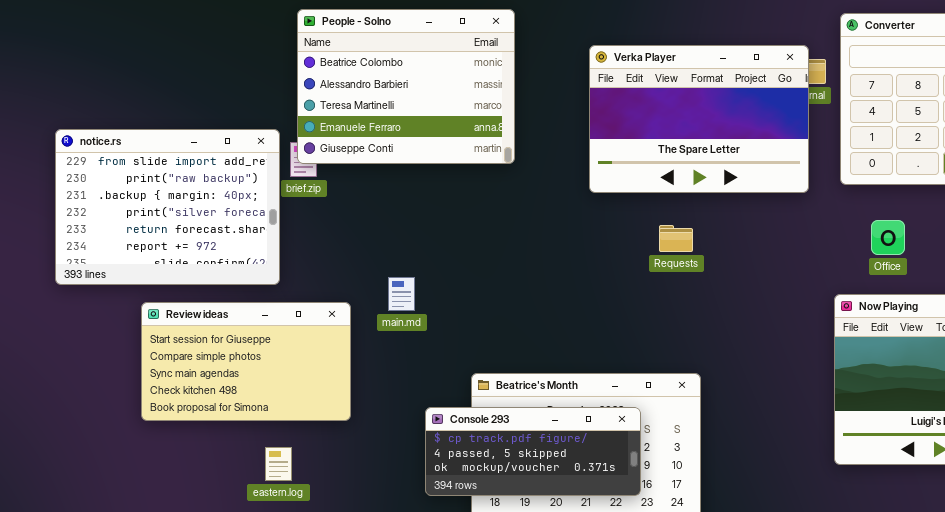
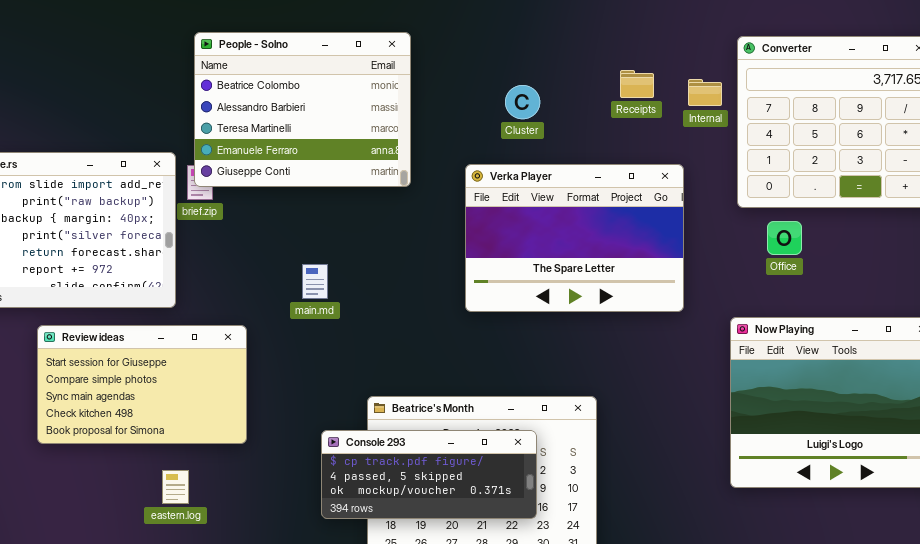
Verka Player: [589,45,809,193] -> [465,164,684,312], moved
Office: [871,220,905,255] -> [767,221,802,255], moved
main.md: [388,277,415,311] -> [302,264,328,299], moved

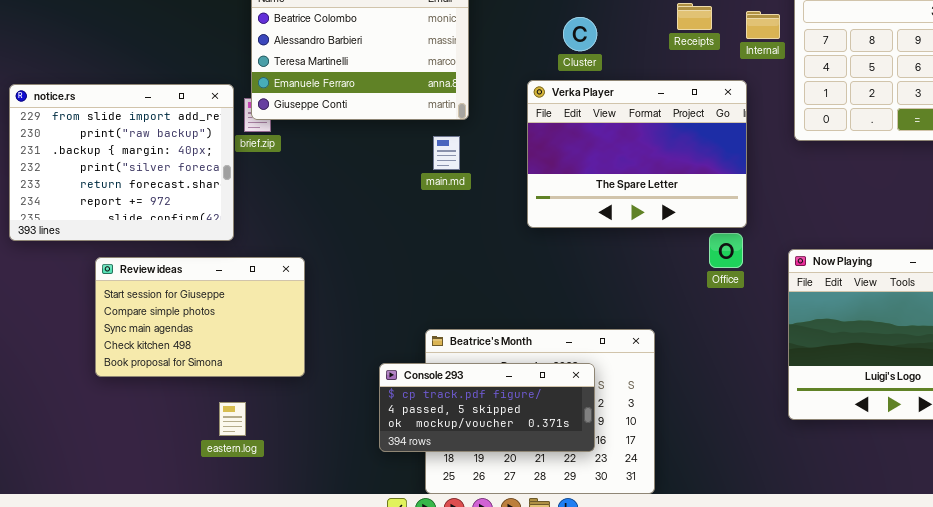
Verka Player: [465,164,684,312] -> [527,80,747,228], moved
Office: [767,221,802,255] -> [709,233,743,268], moved
main.md: [302,264,328,299] -> [433,136,460,170], moved

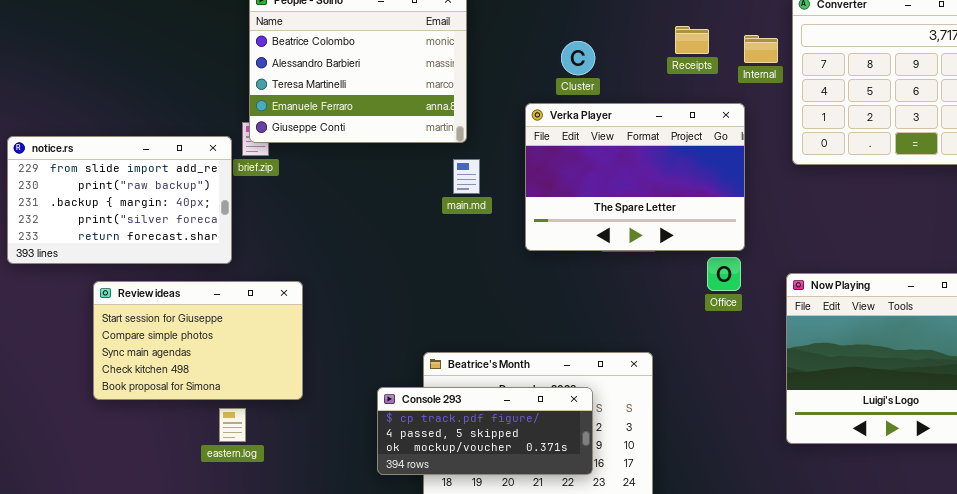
notice.rs: [9,84,234,241] -> [7,136,232,264], resized
main.md: [433,136,460,170] -> [453,159,480,194], moved
eastern.log: [219,402,246,436] -> [219,408,246,442], moved

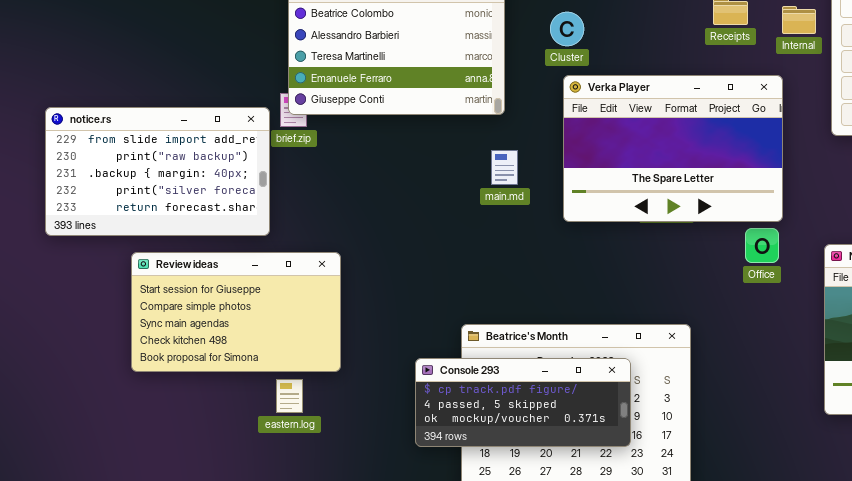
Cluster: [561,41,595,75] -> [550,12,584,46], moved
main.md: [453,159,480,194] -> [491,150,518,185], moved
eastern.log: [219,408,246,442] -> [276,379,303,413], moved

